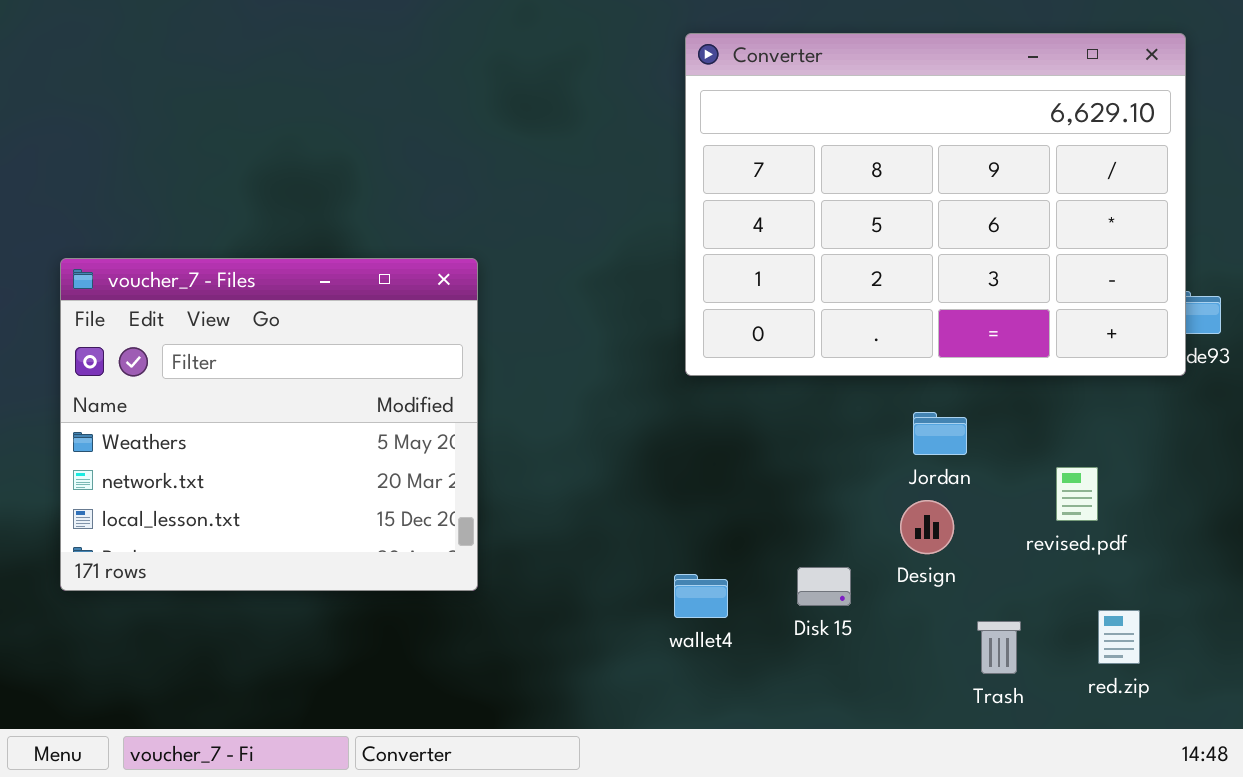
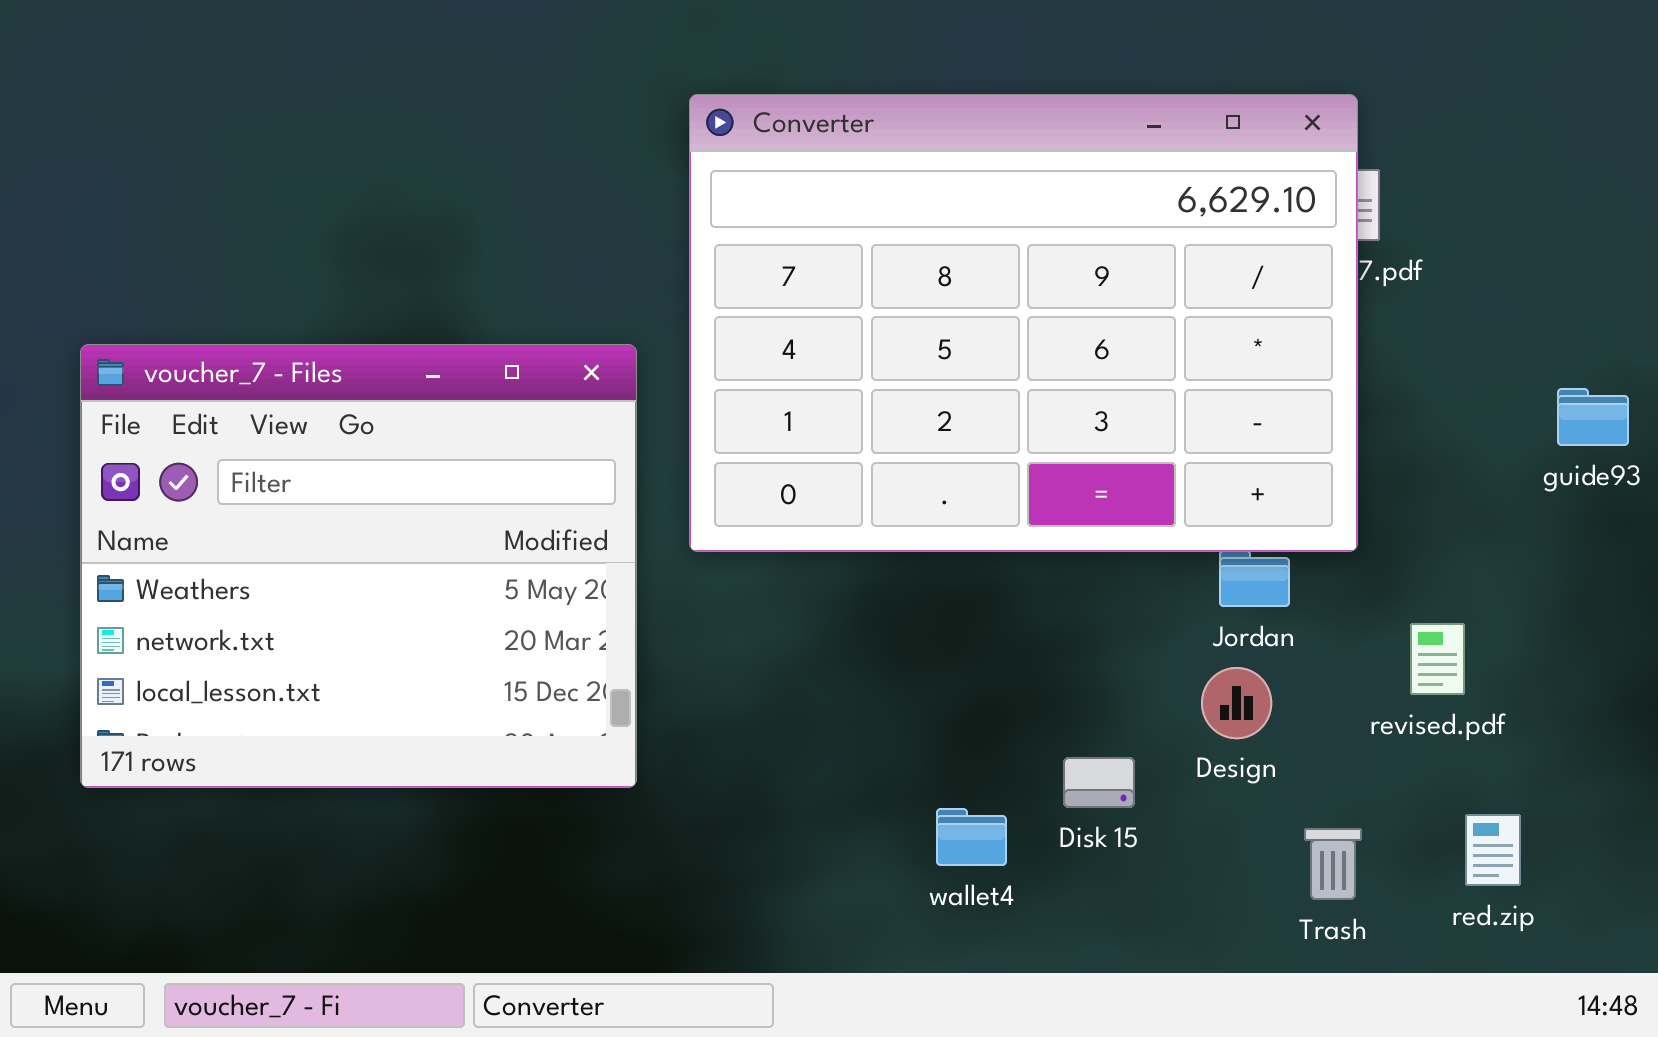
Converter: [685,33,1186,376] -> [689,94,1358,552], moved
wallet4: [674,574,728,618] -> [936,808,1007,866], moved

